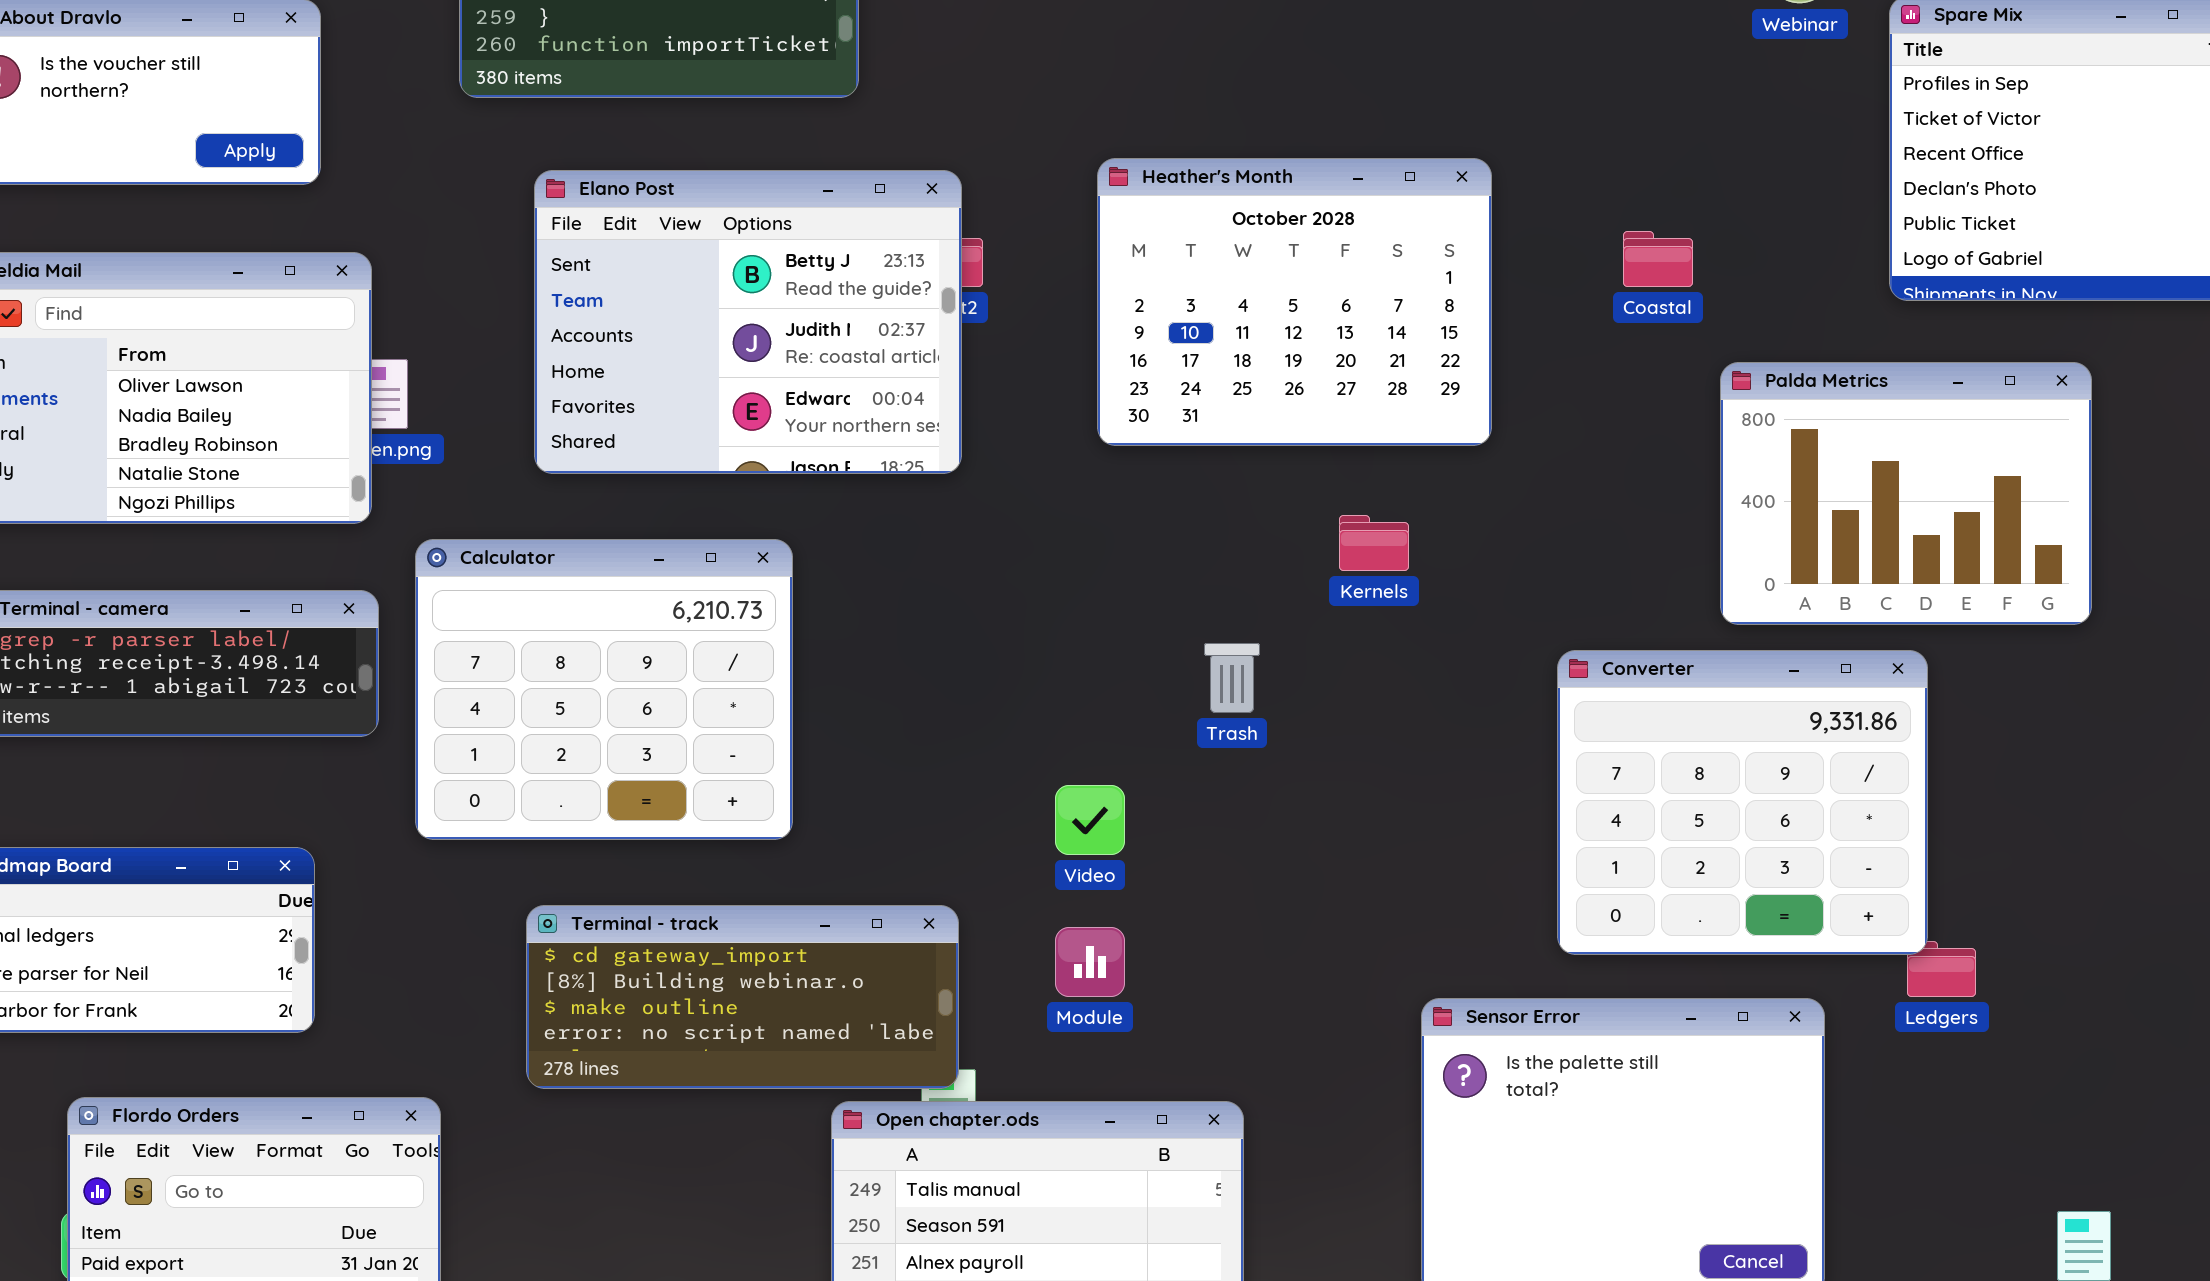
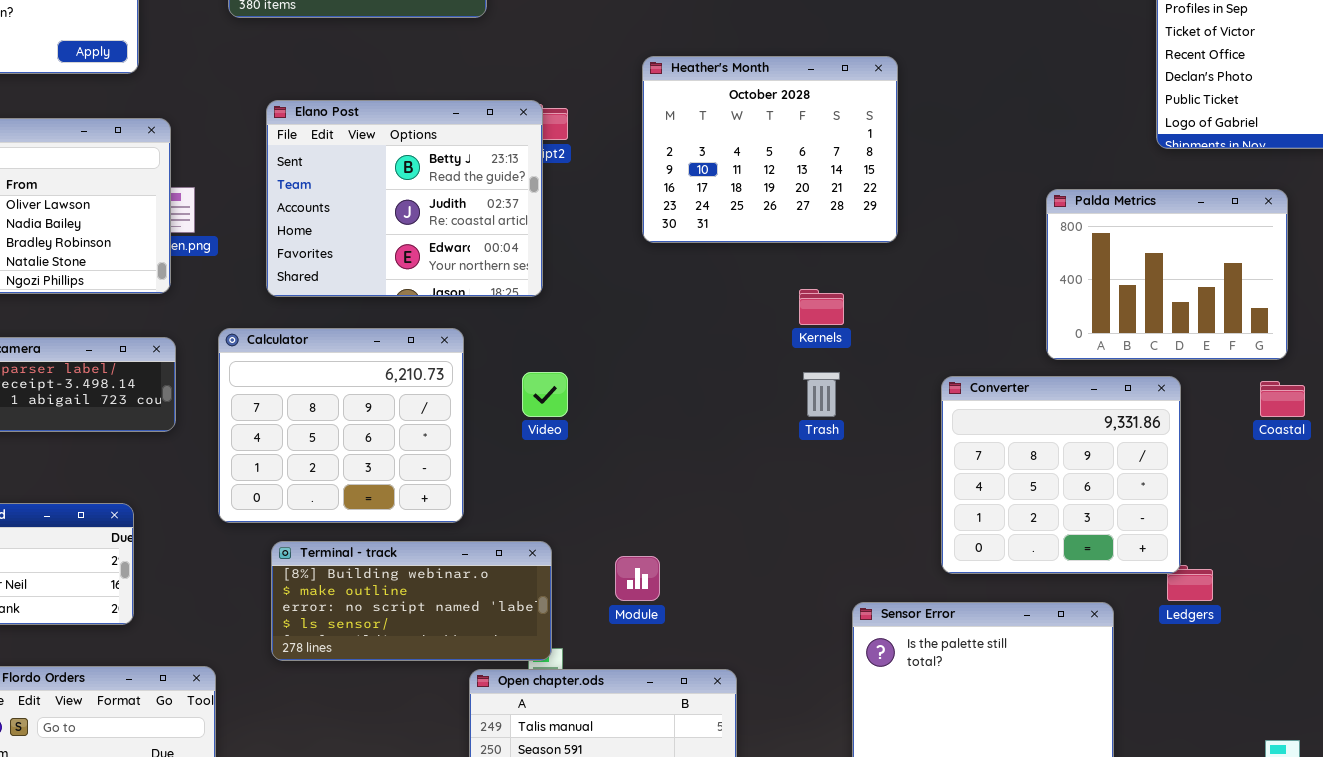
Elano Post: [534,170,962,474] -> [266,100,543,297], moved
Coastal: [1623,231,1693,287] -> [1260,381,1305,417], moved
Calculator: [415,539,793,840] -> [218,328,464,523], moved
Trash: [1204,643,1260,713] -> [803,372,840,417], moved
Video: [1055,785,1125,855] -> [522,372,568,417], moved
Terminal - track: [526,905,959,1089] -> [271,541,552,661], scrolled down 1 row

